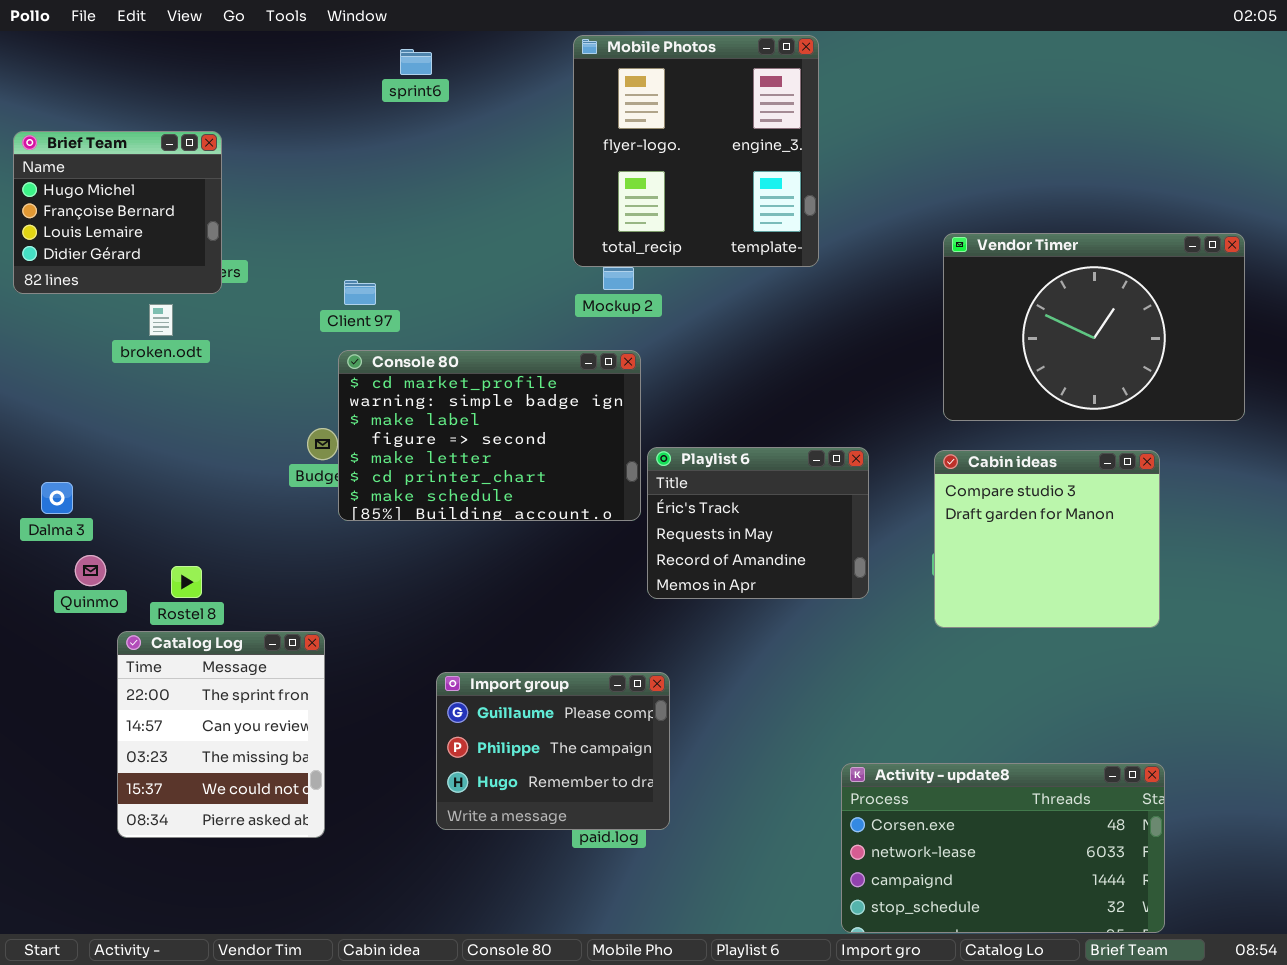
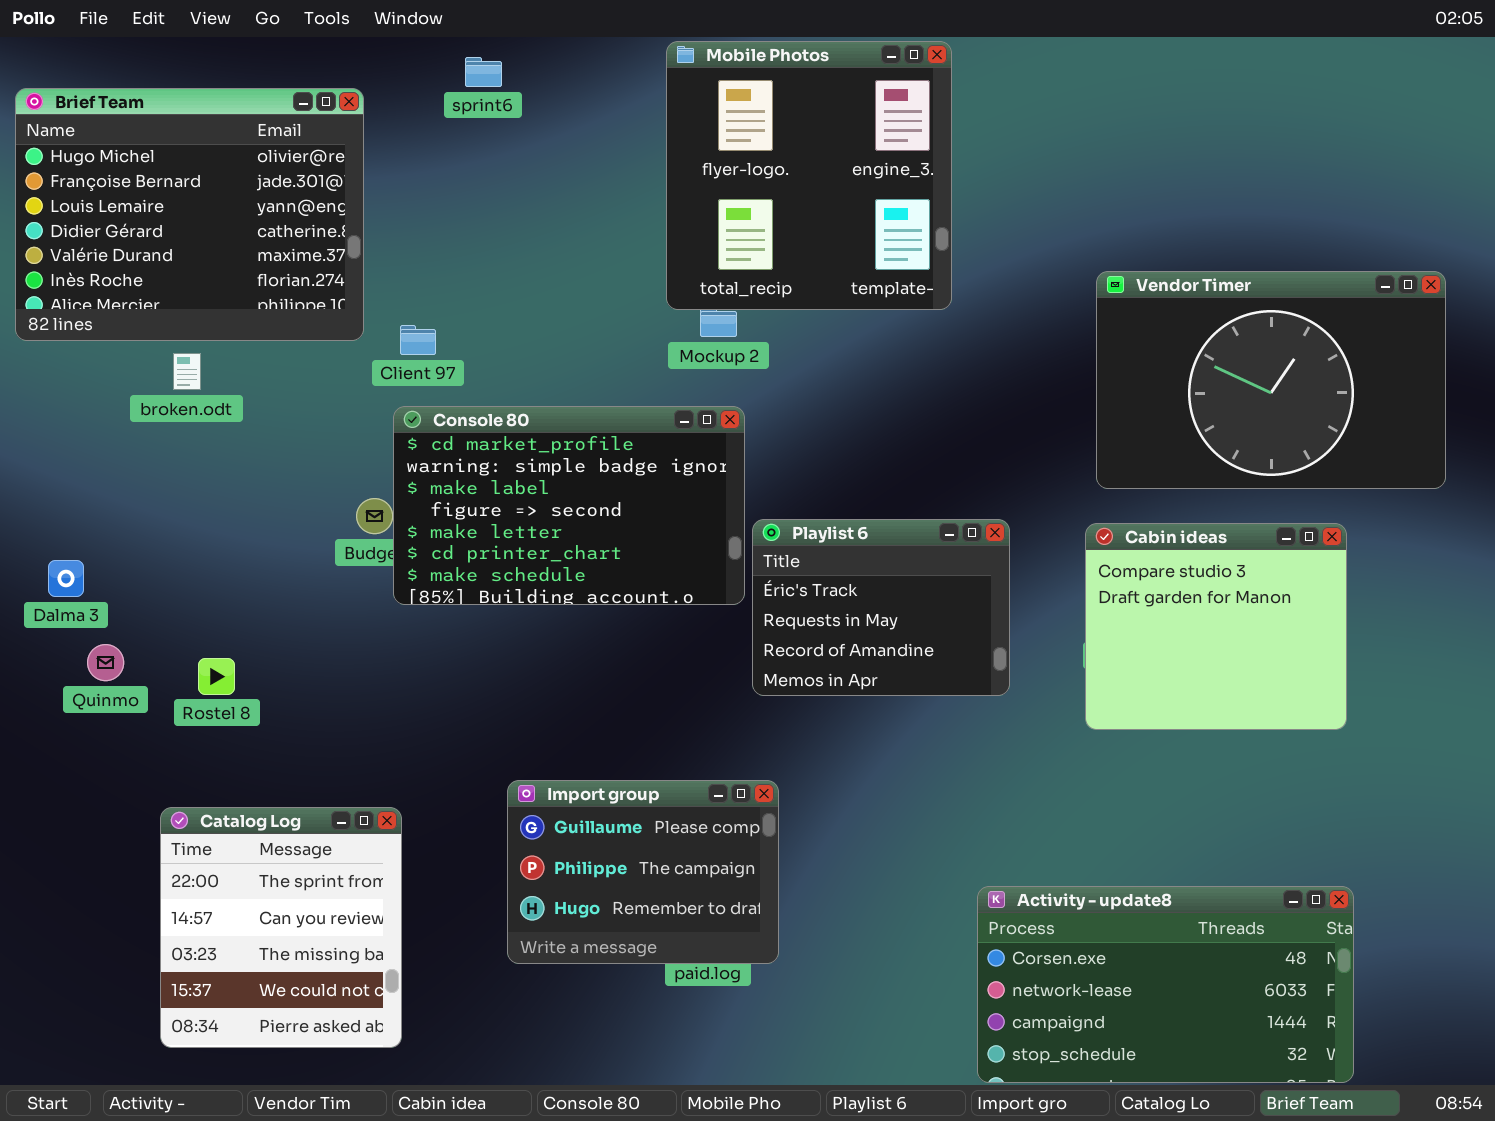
Brief Team: [13,131,222,294] -> [15,88,364,341], resized
Catalog Log: [117,631,325,838] -> [160,807,402,1048], moved

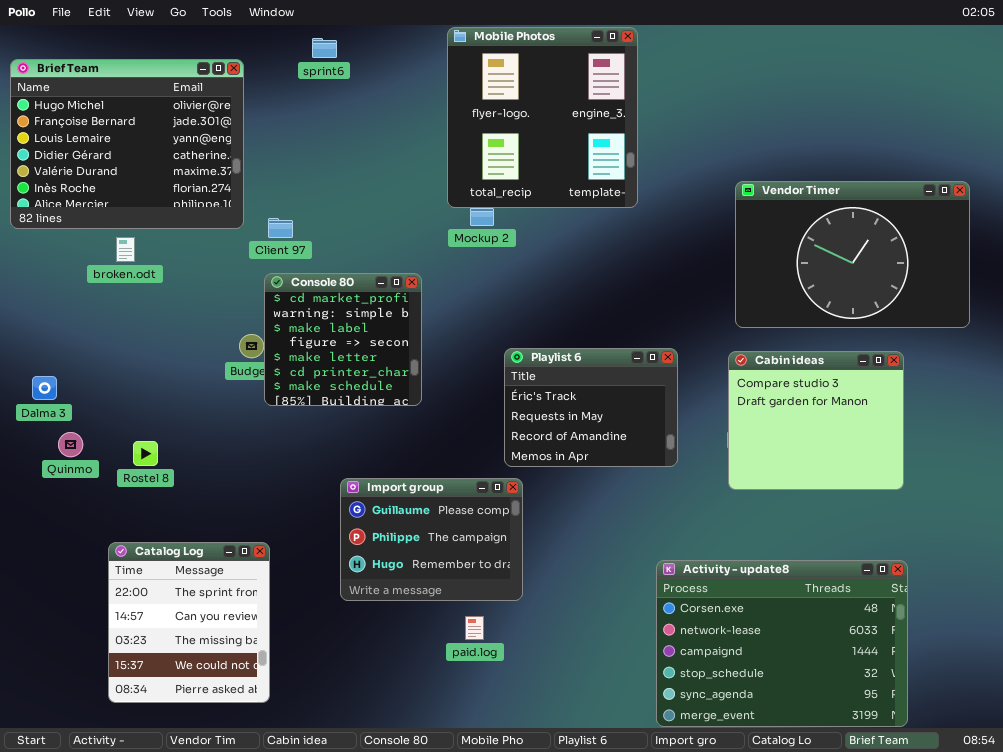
Console 80: [393,406,745,605] -> [264,273,422,406], resized
Import group: [507,780,779,964] -> [340,478,523,601], moved
Activity - update8: [977,886,1354,1083] -> [656,560,908,727], resized

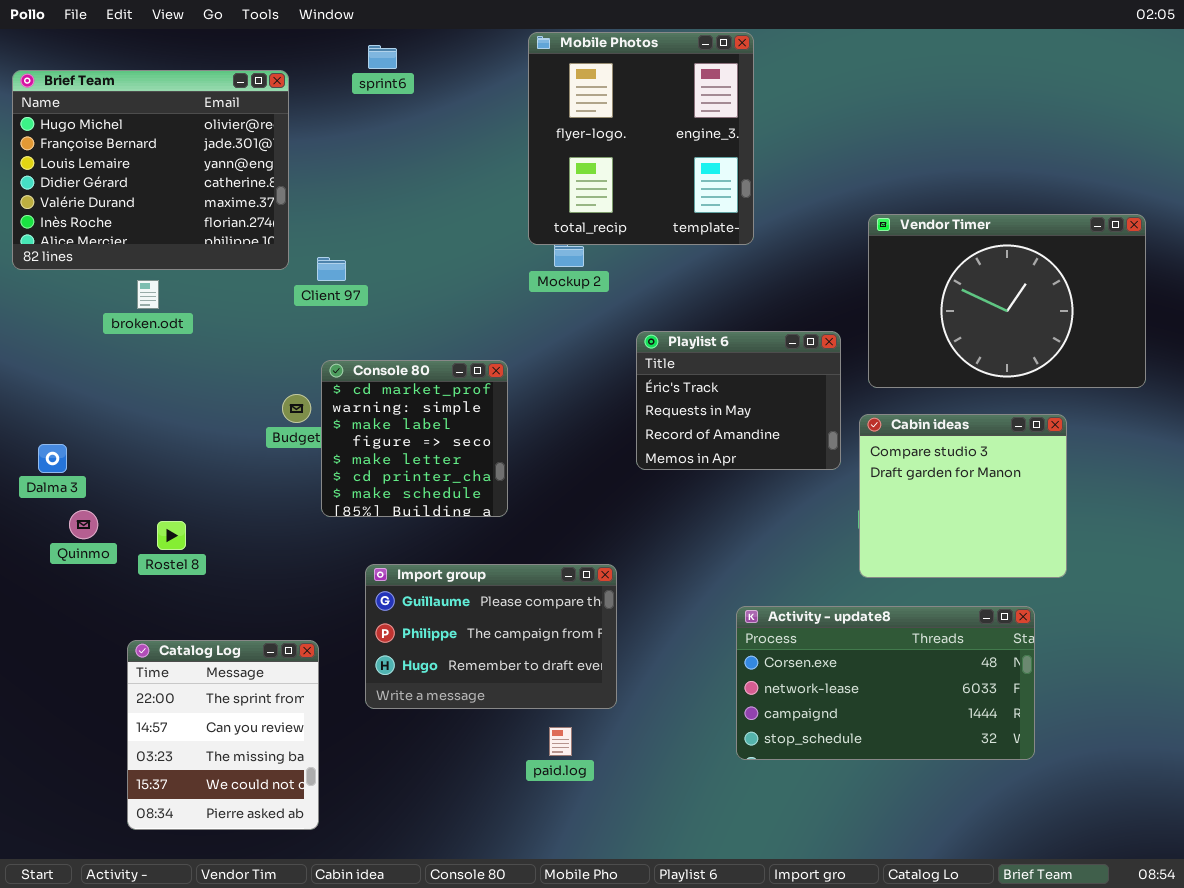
Console 80: [264,273,422,406] -> [321,360,508,517], moved
Playlist 6: [504,348,678,467] -> [636,331,841,470], moved
Import group: [340,478,523,601] -> [365,564,617,709], resized
Activity - update8: [656,560,908,727] -> [736,606,1035,760], moved, resized

